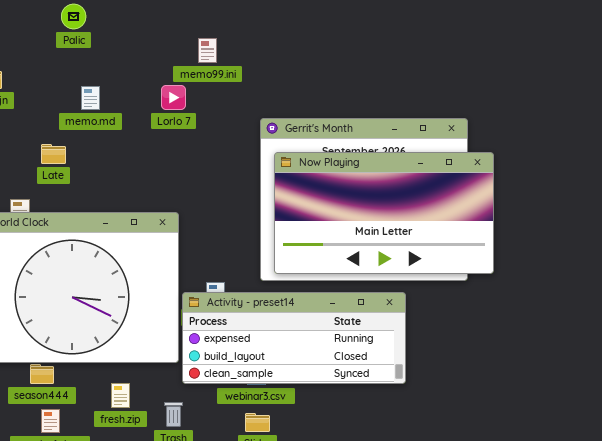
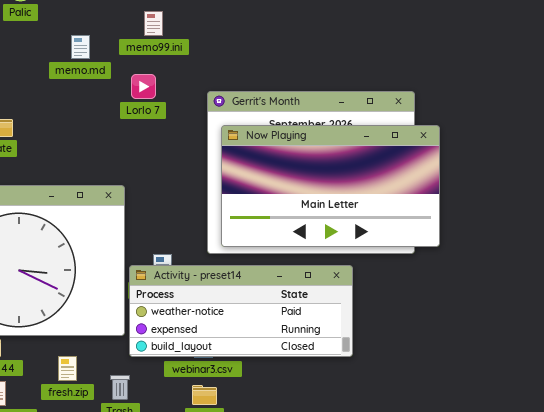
Lorlo 7: [161,85,186,110] -> [131,74,156,99], moved
memo.md: [81,86,100,110] -> [71,35,90,59], moved
Activity - preset14: [182,292,406,384] -> [129,265,353,357], scrolled up 1 row

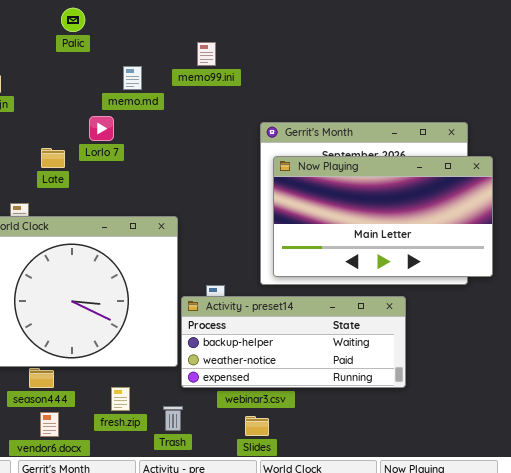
Lorlo 7: [131,74,156,99] -> [89,116,114,141], moved
Activity - preset14: [129,265,353,357] -> [181,296,406,388], scrolled up 1 row

